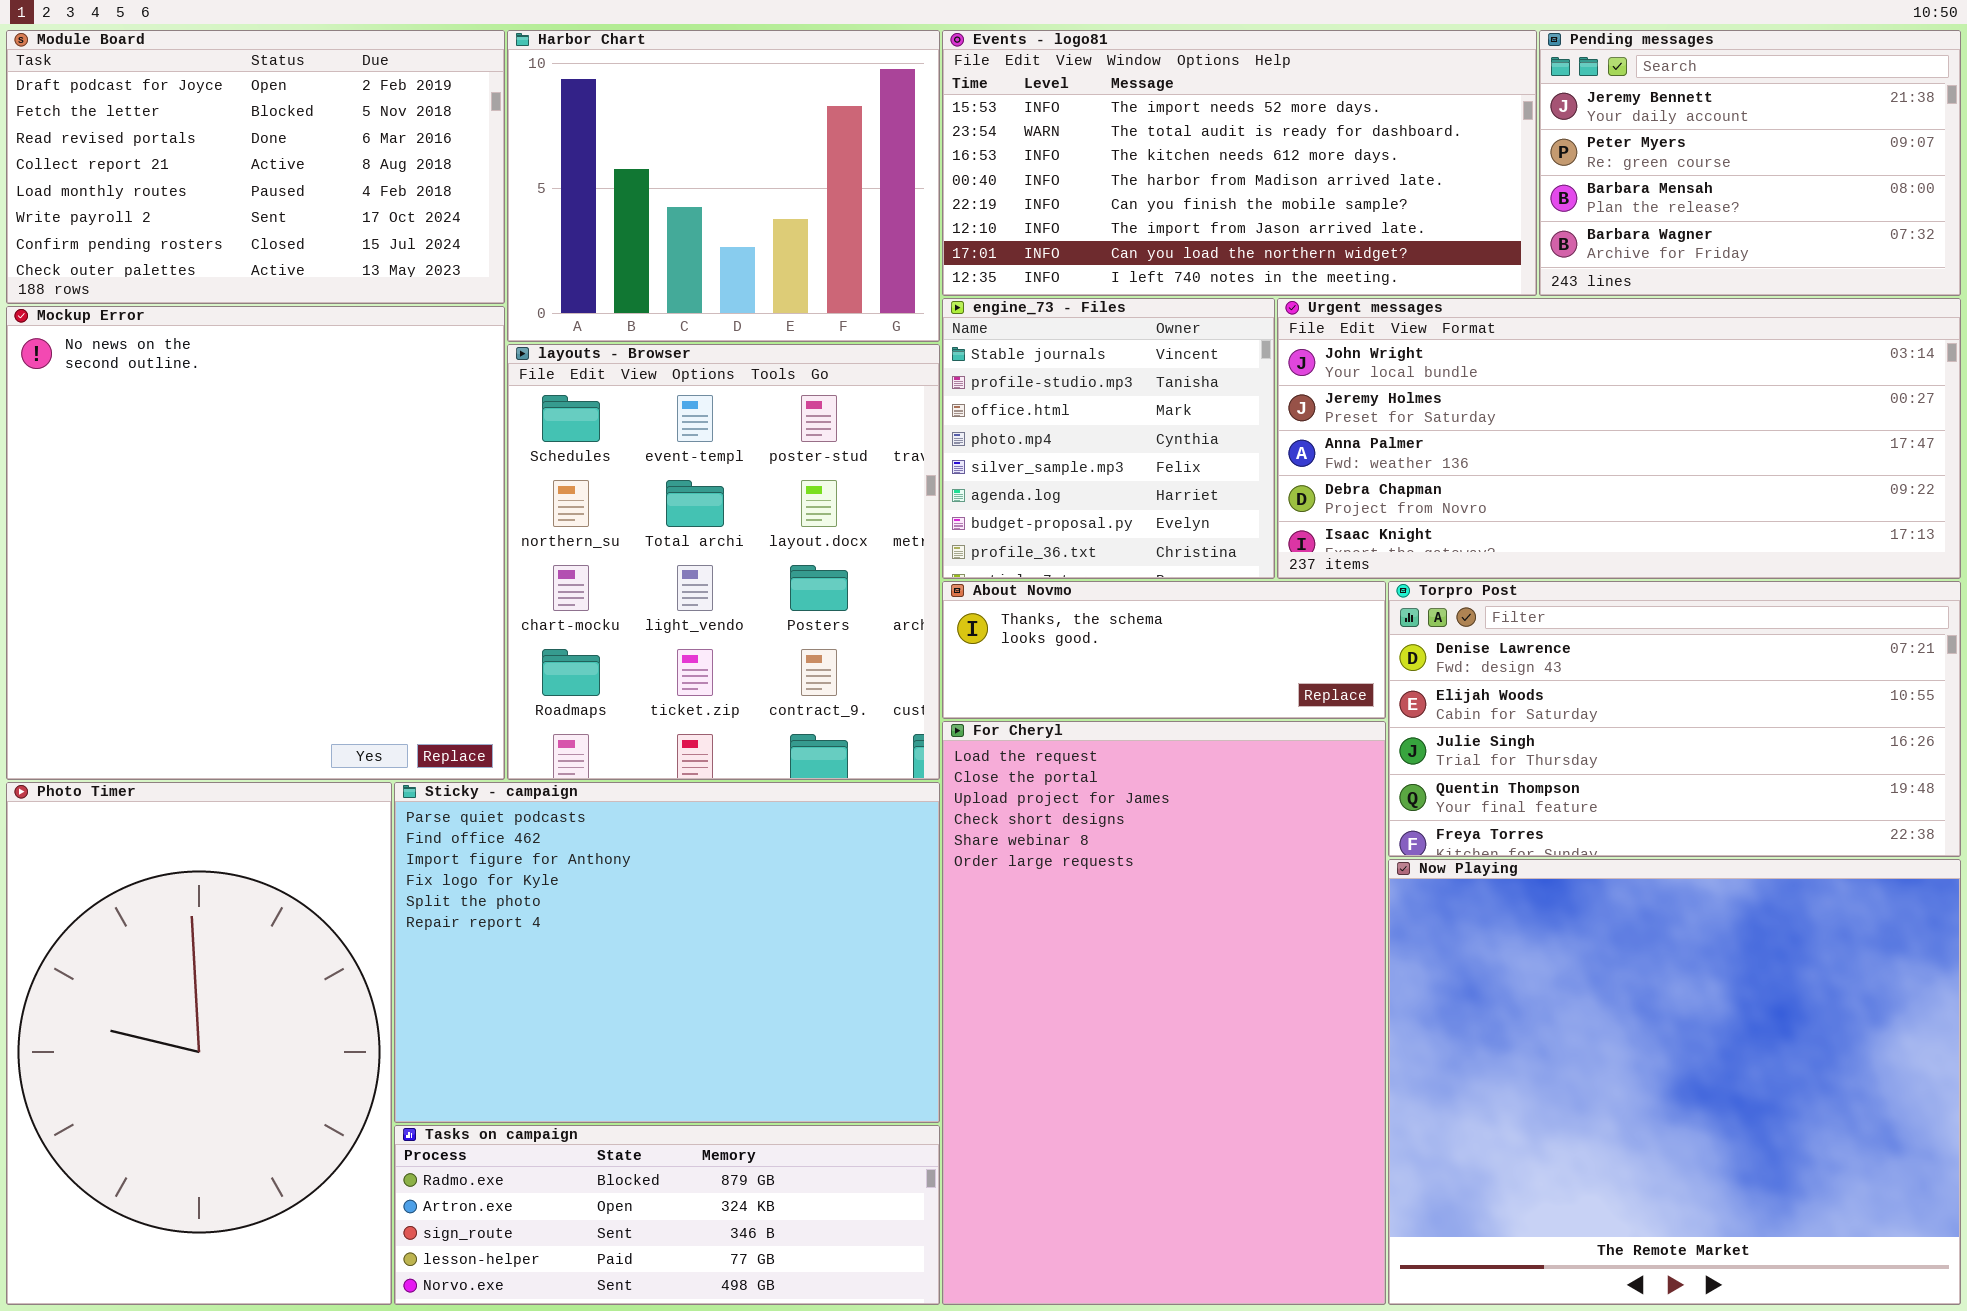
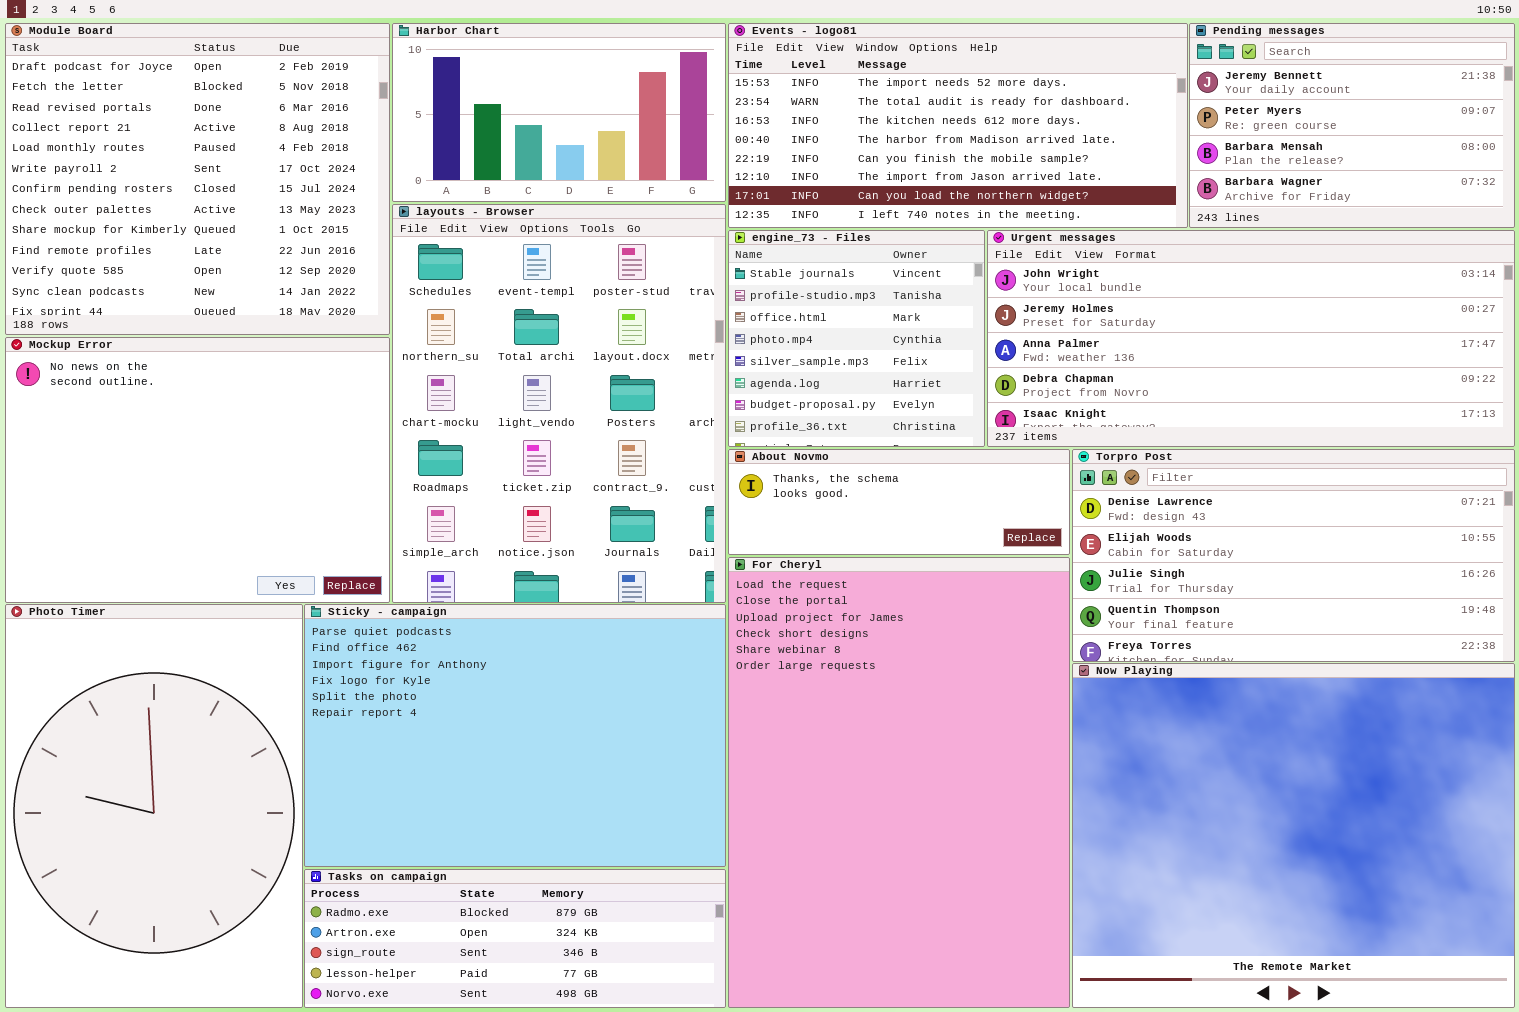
Module Board: [6,30,505,304] -> [5,23,390,335], resized
Harbor Chart: [507,30,940,342] -> [392,23,726,202], resized
Mockup Error: [6,306,505,780] -> [5,337,390,603], resized
layouts - Browser: [507,344,940,780] -> [392,204,726,603], resized

